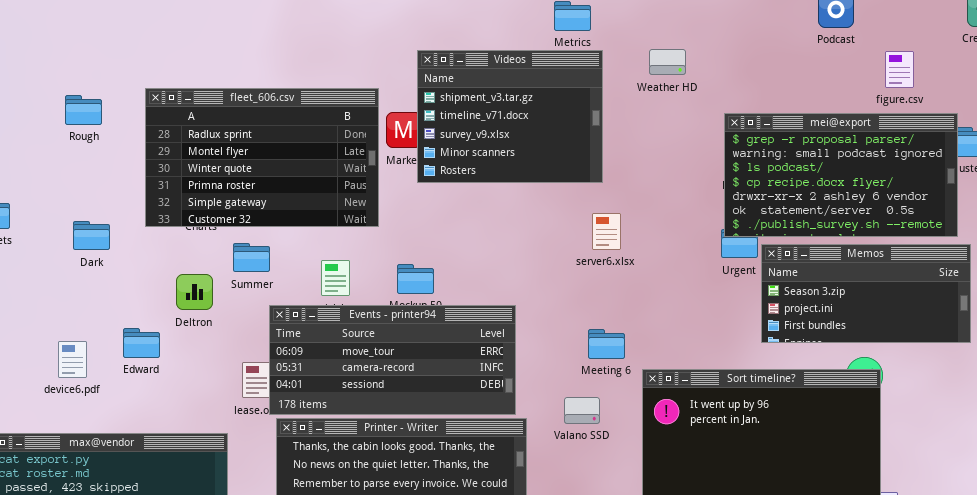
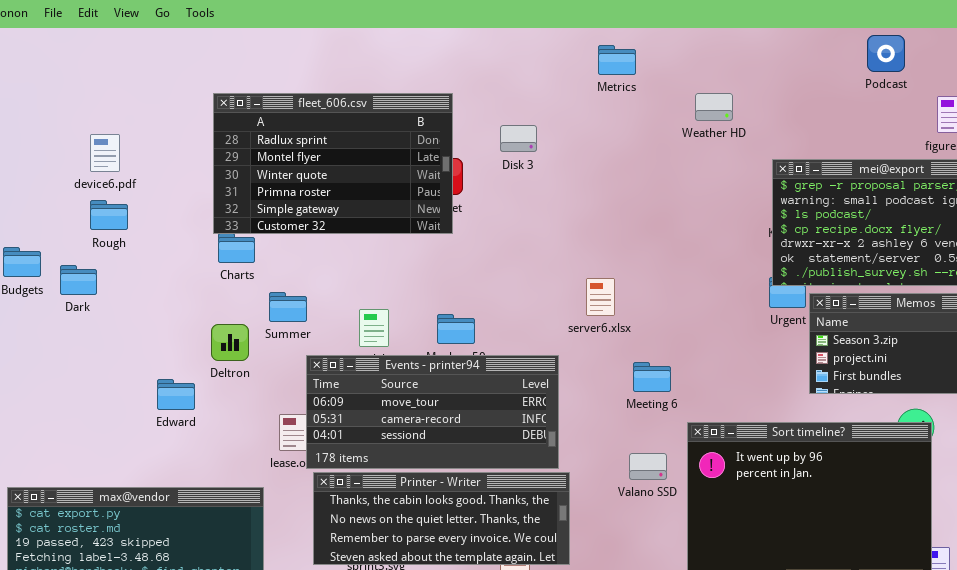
Videos: [417,50,603,183] -> none, closed
fleet_606.csv: [145,88,379,227] -> [213,93,453,234], moved
Rough: [65,95,102,125] -> [90,200,128,230], moved
server6.xlsx: [592,213,621,250] -> [586,278,615,316], moved
Dark: [73,221,110,250] -> [60,265,97,295], moved
Meeting 6: [588,329,625,359] -> [633,362,671,392], moved
device6.pdf: [58,341,87,378] -> [90,134,120,172], moved
Valano SSD: [564,397,600,424] -> [629,453,667,480], moved

